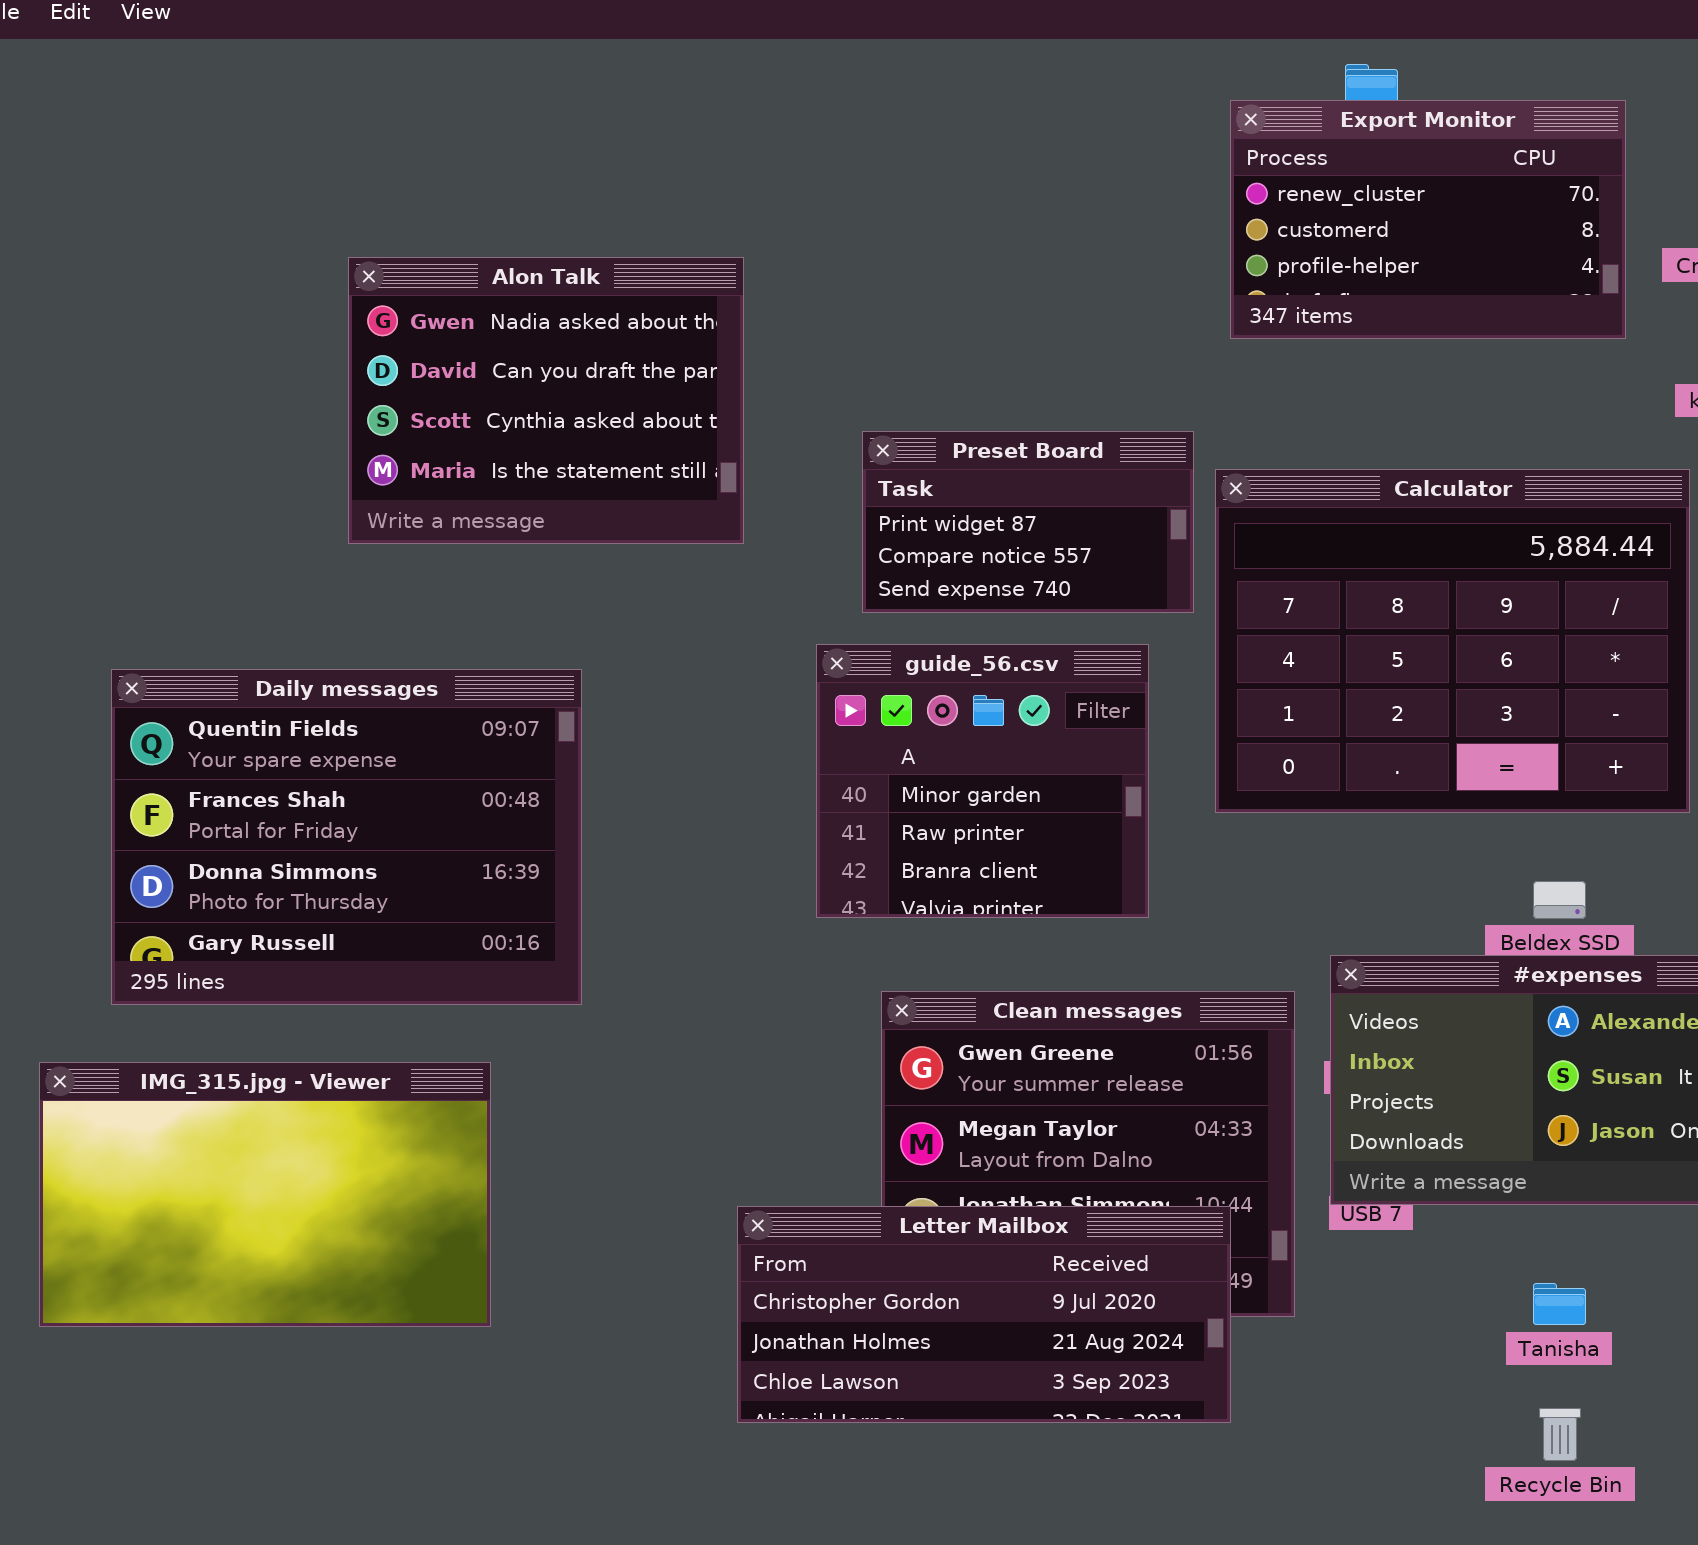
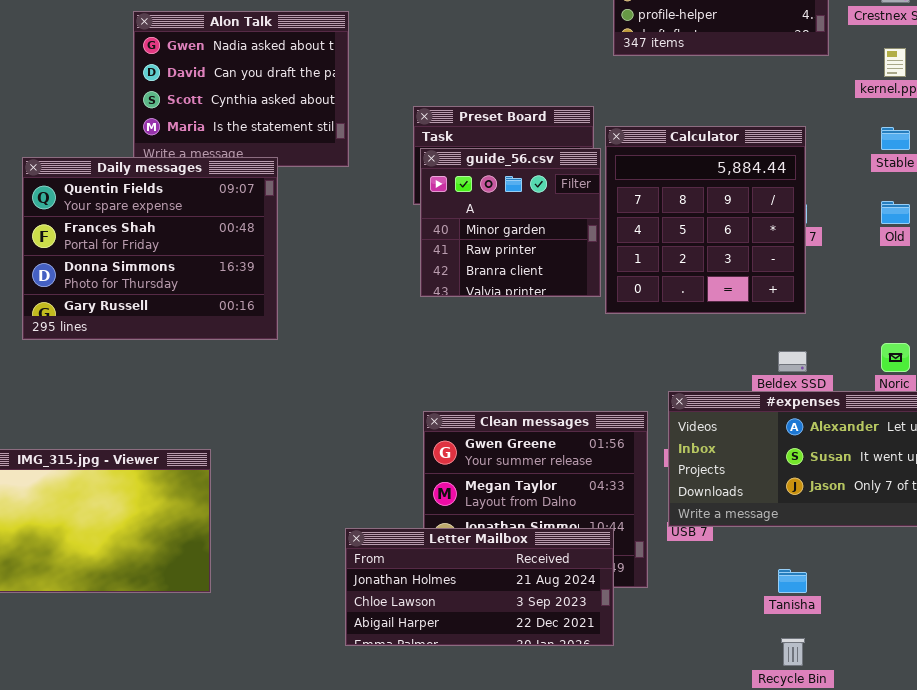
Calculator: [1215,469,1690,813] -> [605,126,806,314], resized
guide_56.csv: [816,644,1149,918] -> [420,148,601,297], moved
Daily messages: [111,669,582,1005] -> [22,157,278,340], moved
Letter Mailbox: [737,1206,1231,1423] -> [345,528,614,646], scrolled down 1 row

